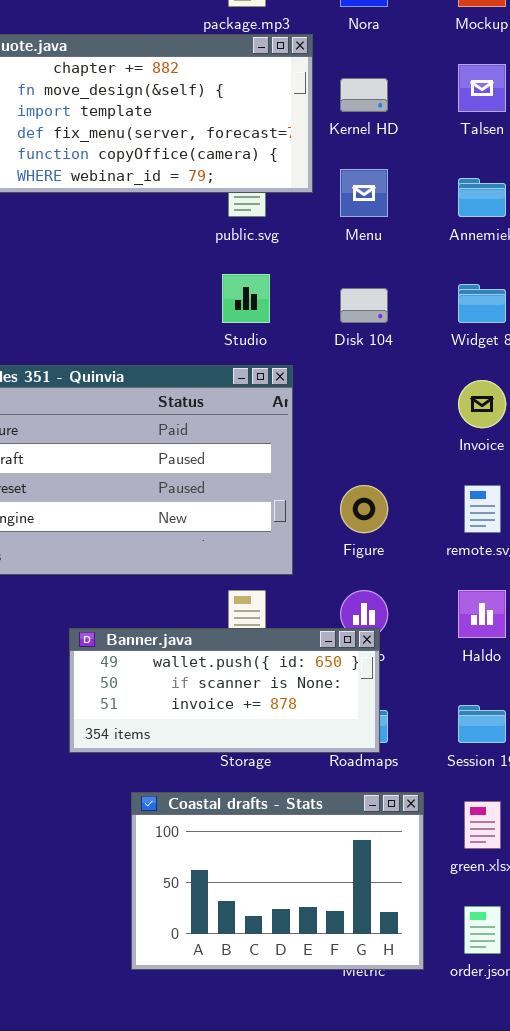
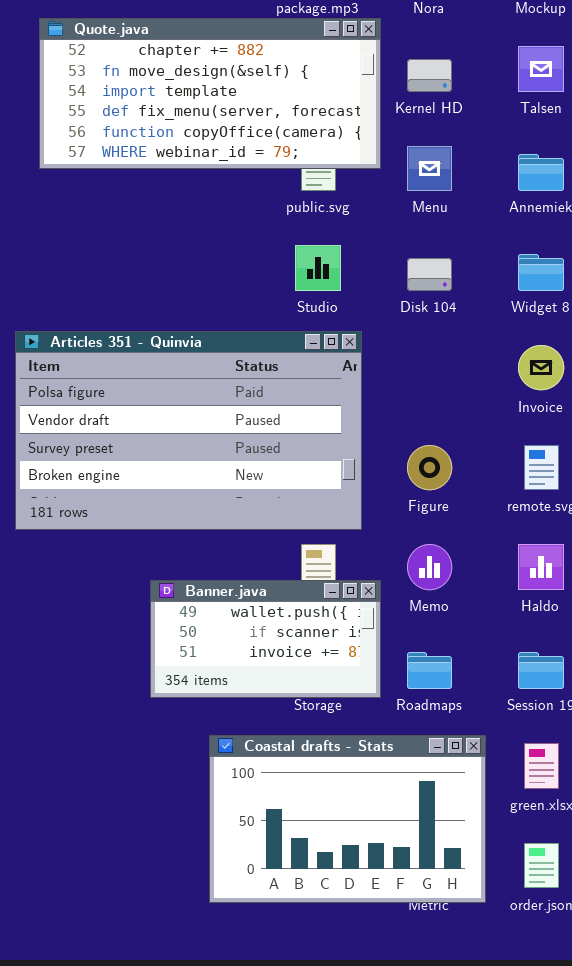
Banner.java: [69,628,380,753] -> [150,580,381,698], resized

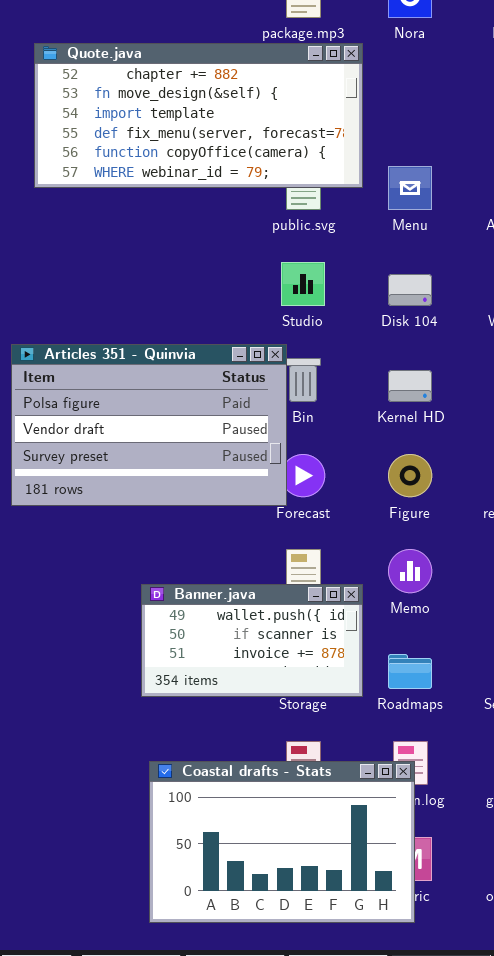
Kernel HD: [407,59,452,92] -> [388,370,432,402], moved
Articles 351 - Quinvia: [15,331,362,530] -> [11,344,287,506], resized
Coastal drafts - Stats: [209,735,486,903] -> [149,761,415,923], moved

